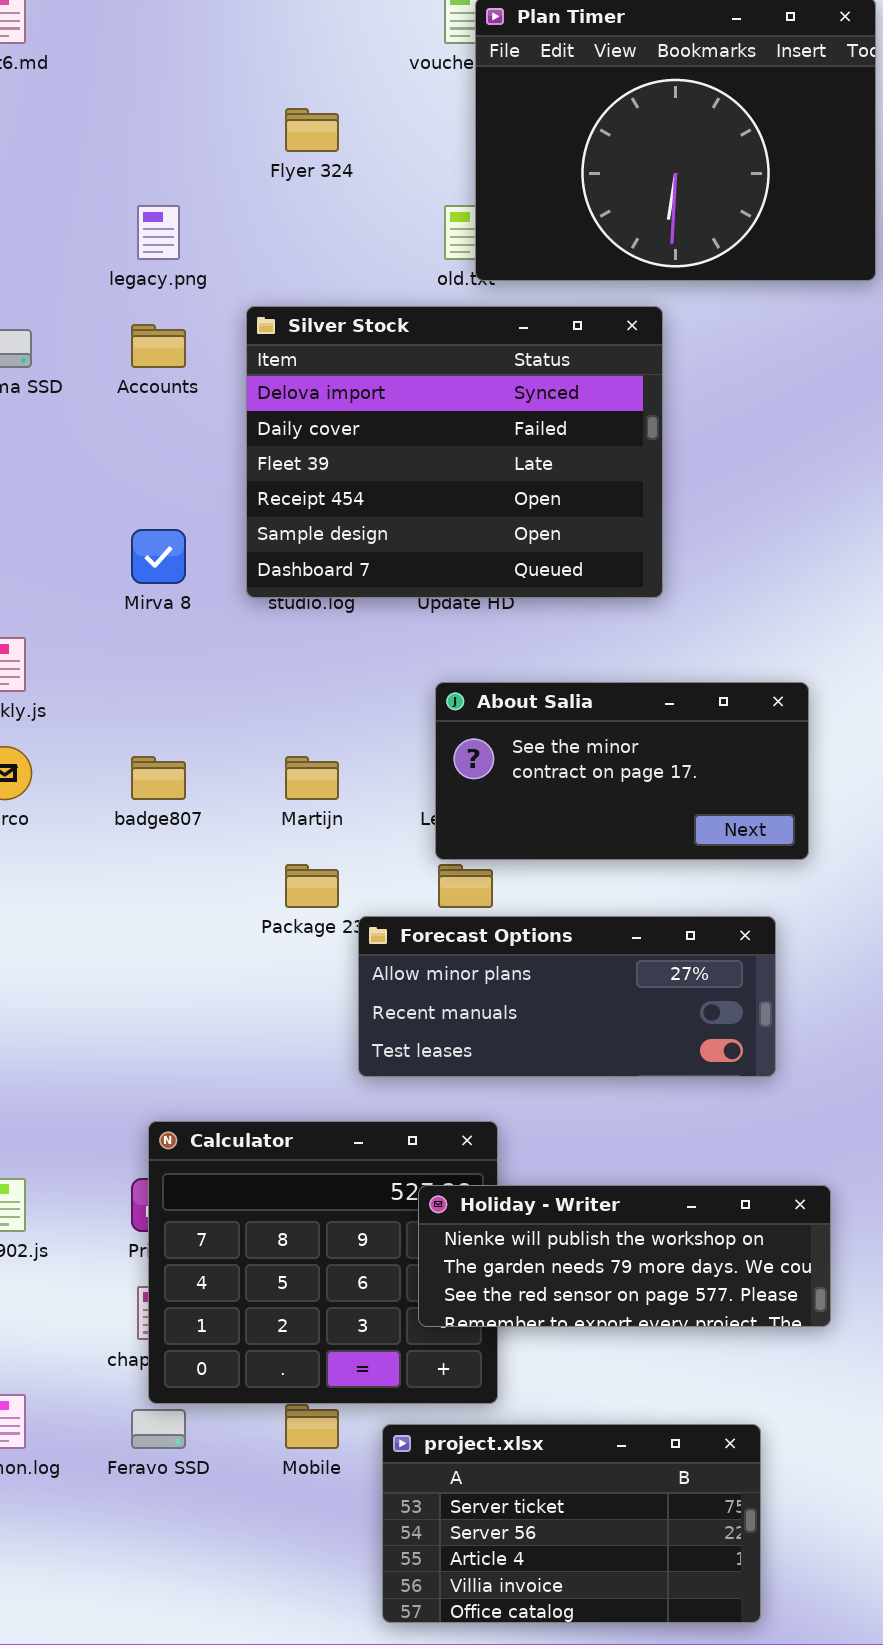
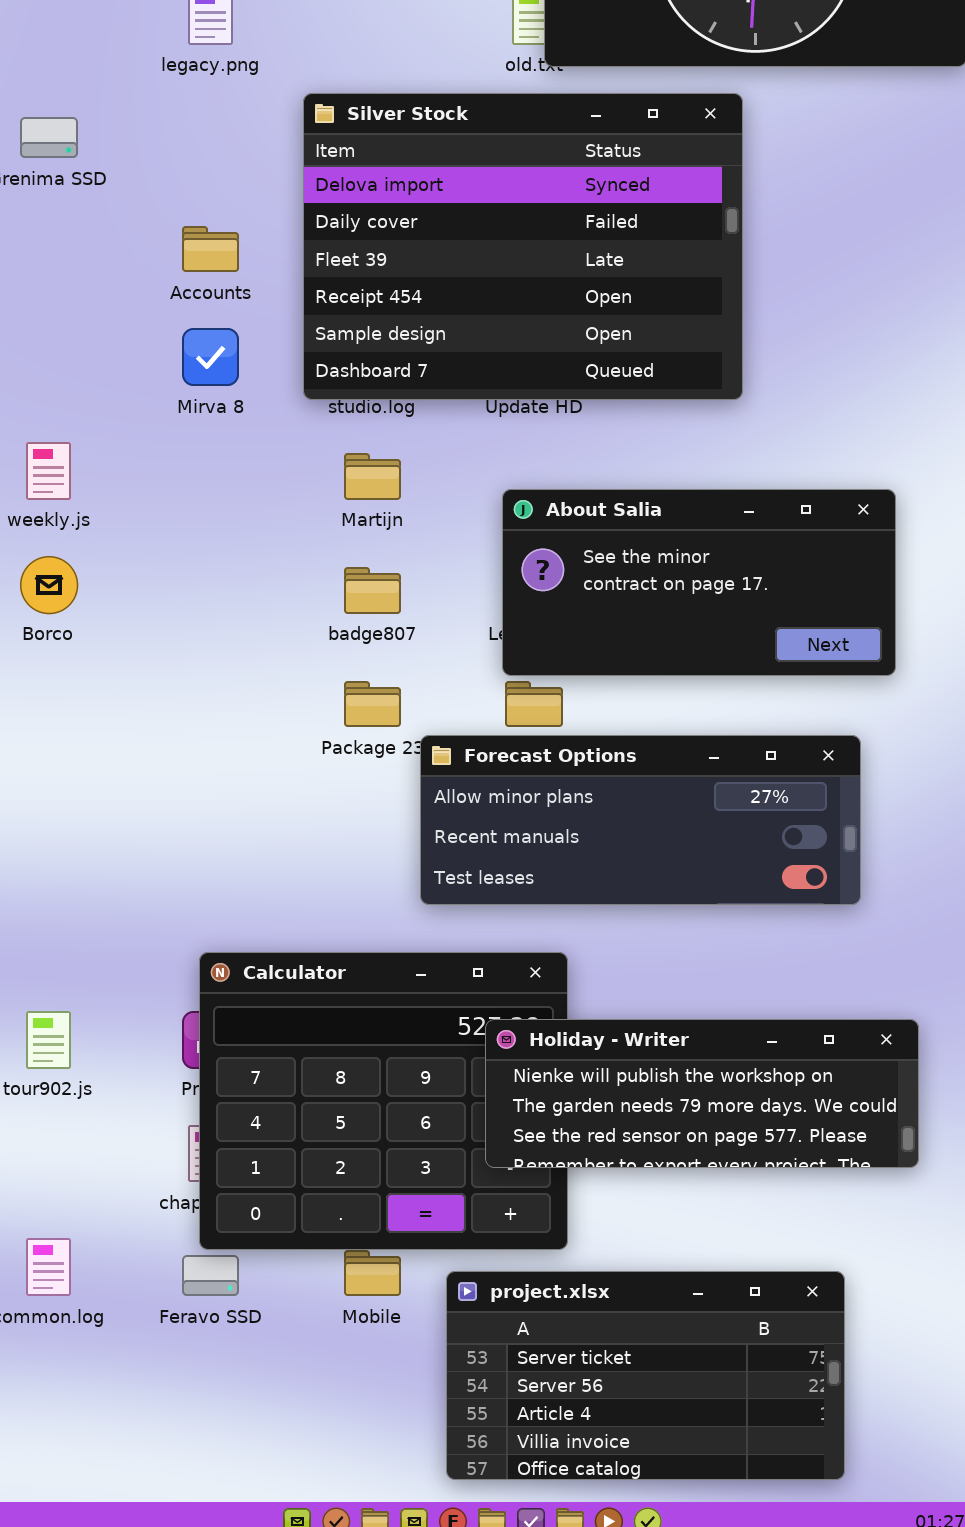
Accounts: [131,324,186,368] -> [182,226,239,272], moved
badge807: [131,756,186,800] -> [344,567,401,614], moved
Martijn: [285,756,339,800] -> [344,453,401,500], moved

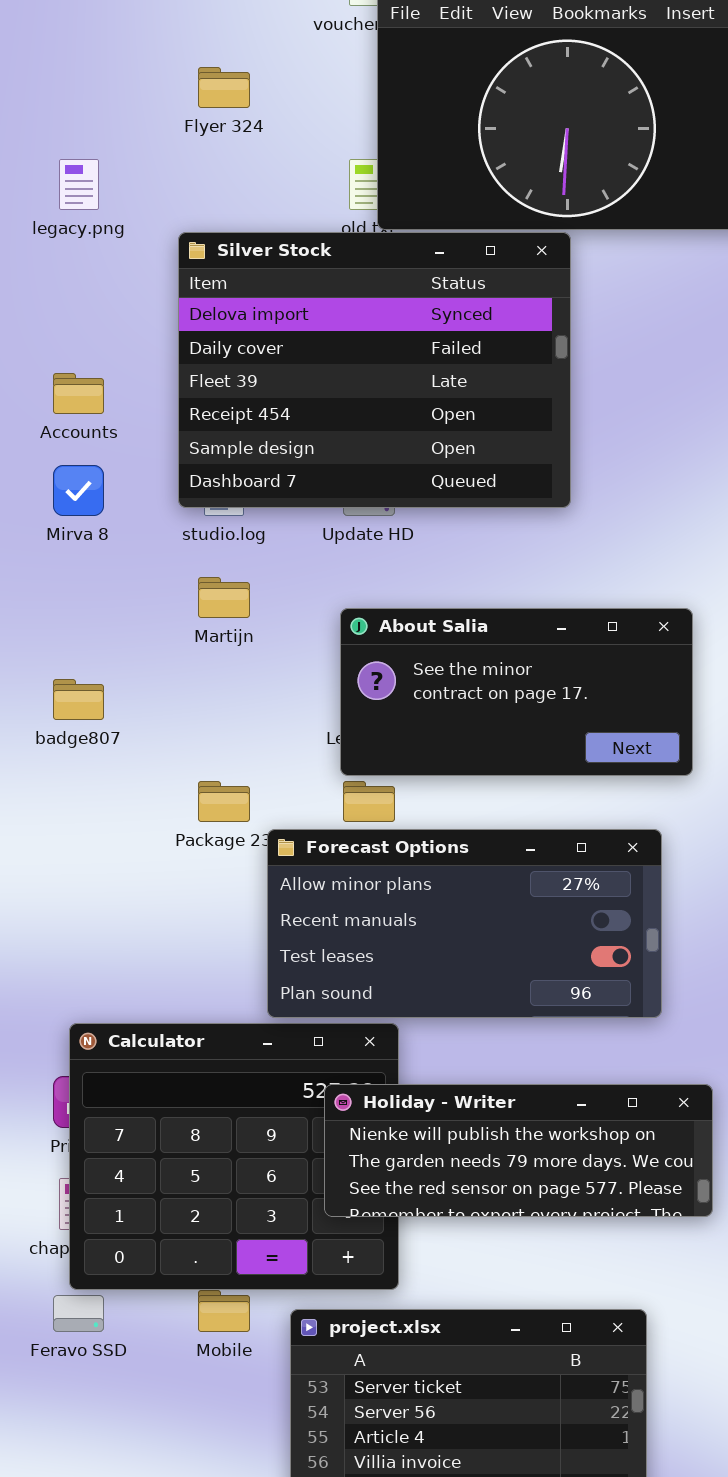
Silver Stock: [303,93,743,400] -> [178,232,571,508], moved
badge807: [344,567,401,614] -> [53,679,104,720], moved
Forecast Options: [420,735,861,905] -> [267,829,662,1018], resized

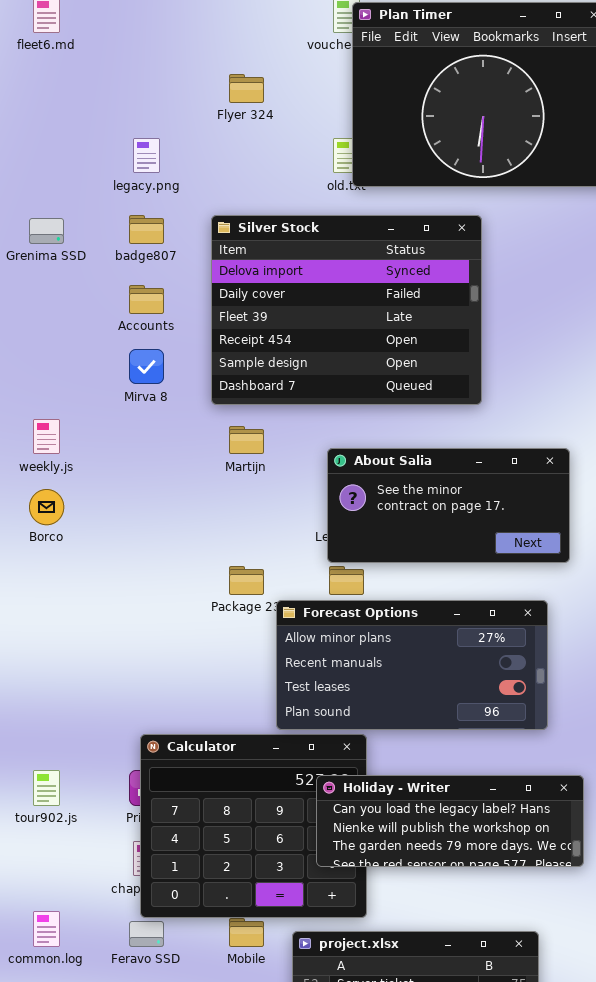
Silver Stock: [178,232,571,508] -> [211,215,482,405], moved
badge807: [53,679,104,720] -> [129,215,164,244], moved
Holiday - Writer: [324,1084,713,1217] -> [316,775,584,867], scrolled up 1 row

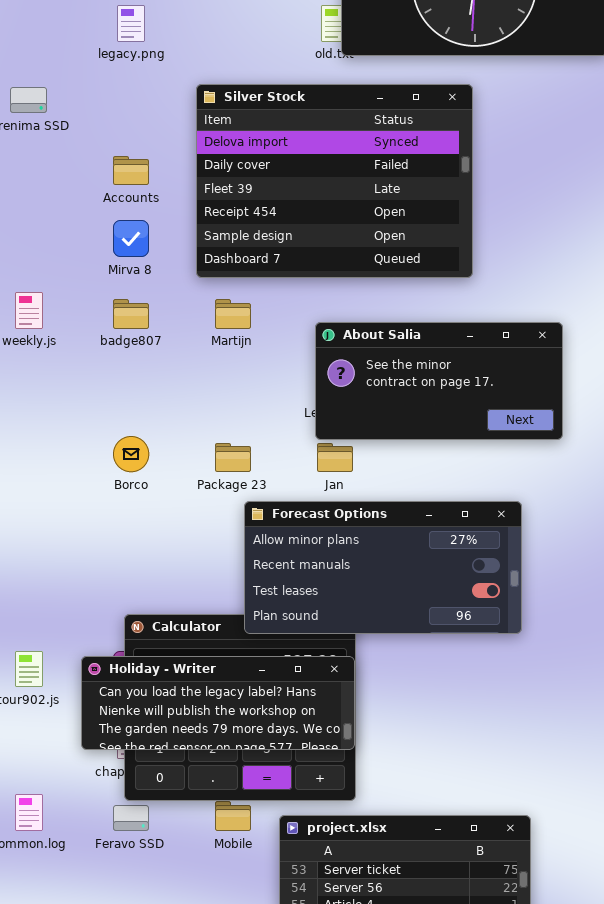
badge807: [129,215,164,244] -> [113,299,149,329], moved
Borco: [29,489,64,525] -> [113,436,149,472], moved
Forecast Options: [276,600,548,730] -> [244,501,522,634], moved
Holiday - Writer: [316,775,584,867] -> [81,656,355,750], moved

